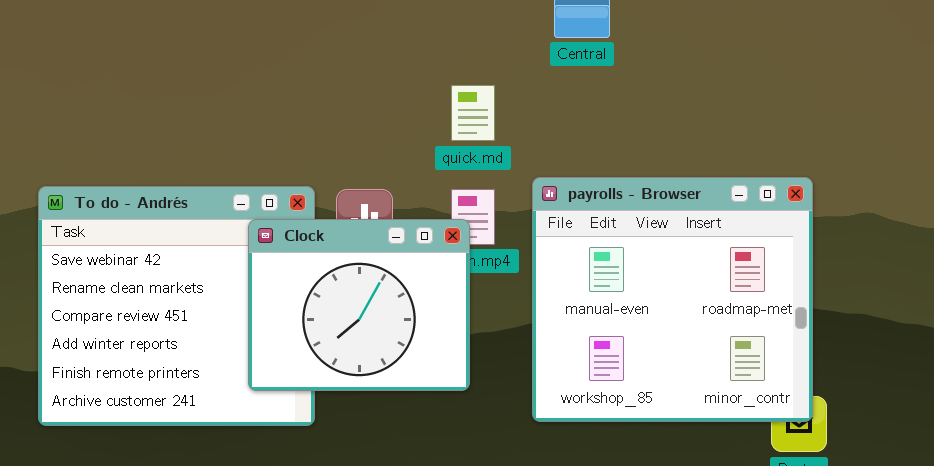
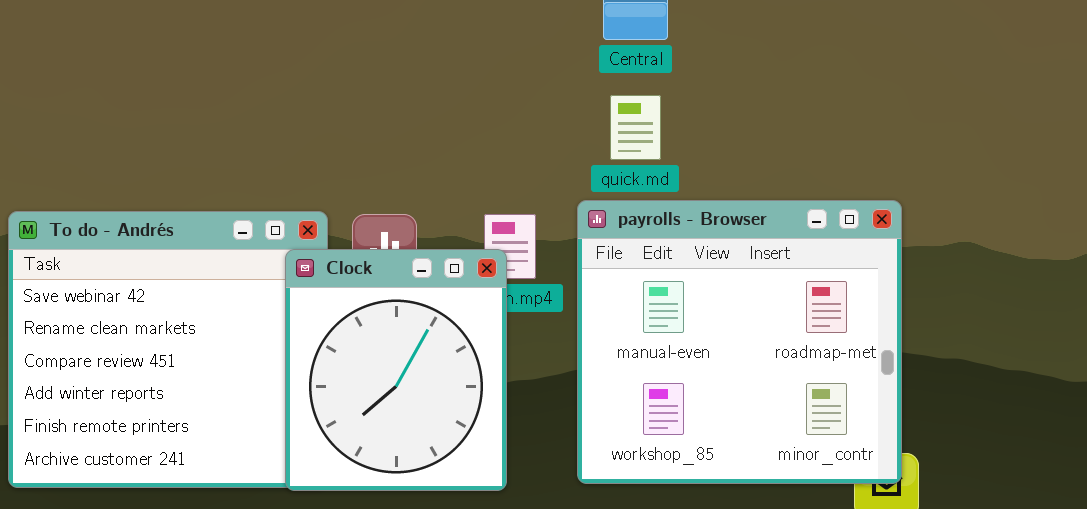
quick.md: [451,85,495,141] -> [610,95,661,160], moved
Clock: [248,219,470,391] -> [285,249,507,491], resized

